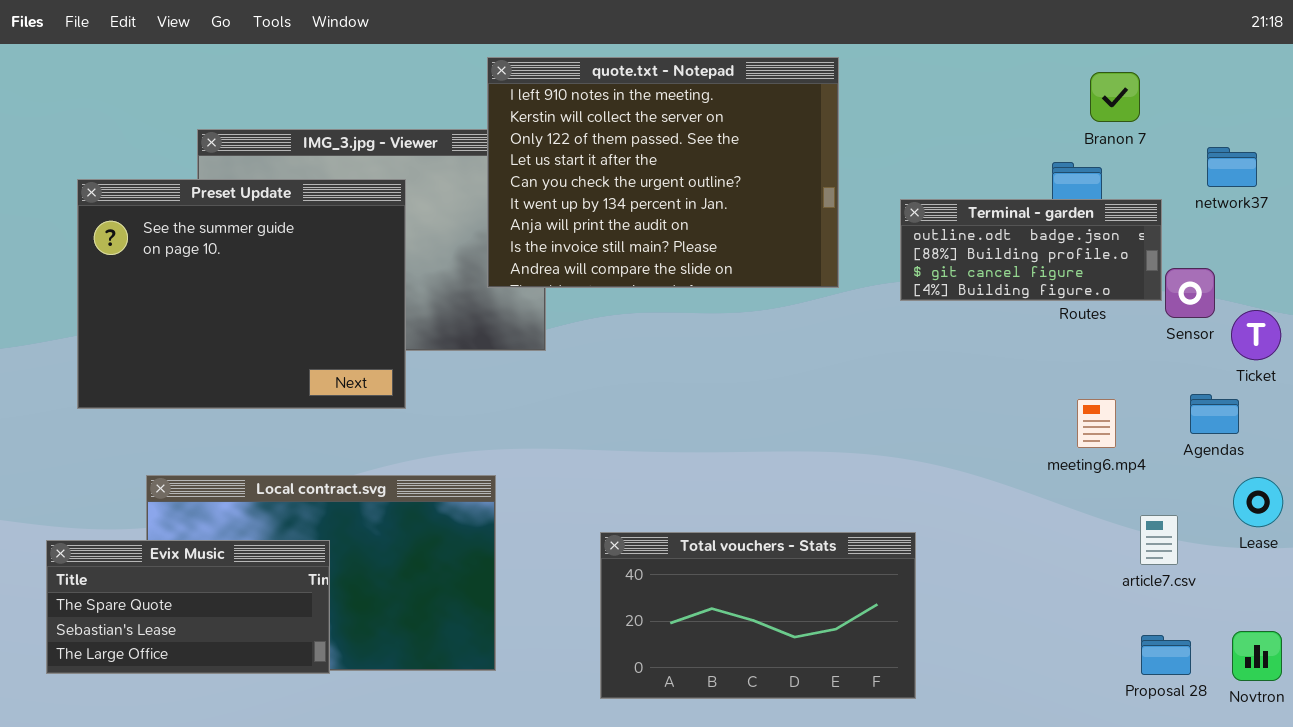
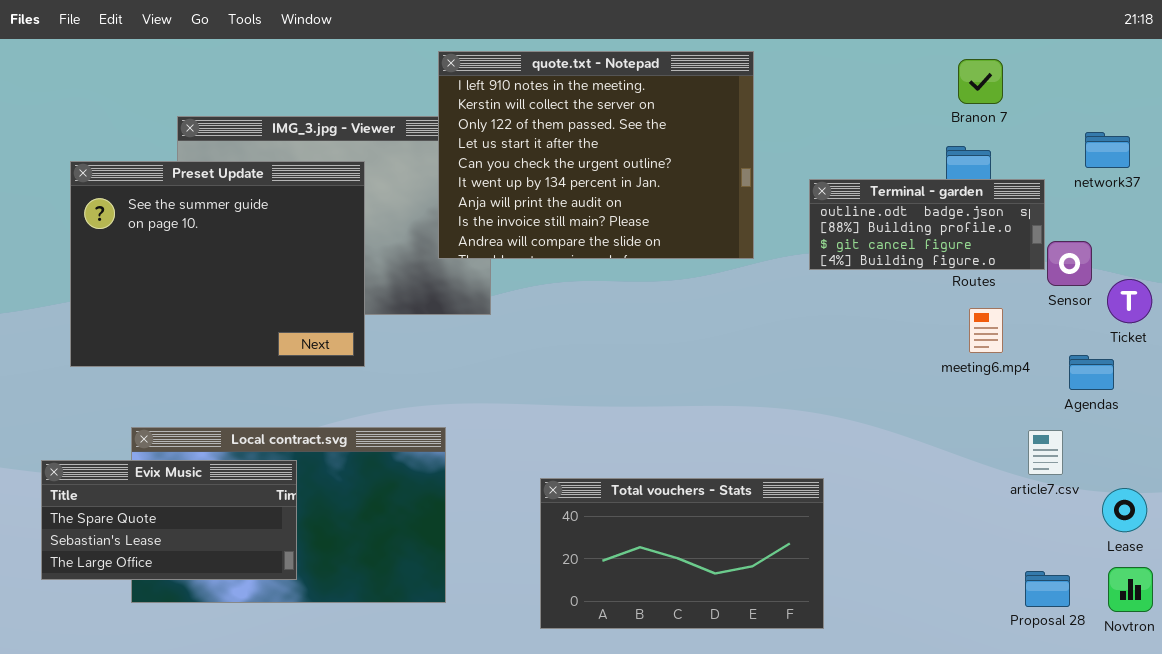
Branon 7: [1090,72,1140,122] -> [958,59,1003,104], moved
meeting6.mp4: [1077,399,1116,448] -> [969,308,1003,353], moved
Lease: [1233,477,1283,527] -> [1102,488,1147,532], moved
article7.csv: [1140,515,1178,565] -> [1028,430,1063,475], moved
Evix Music: [46,540,330,674] -> [41,460,297,580], moved

